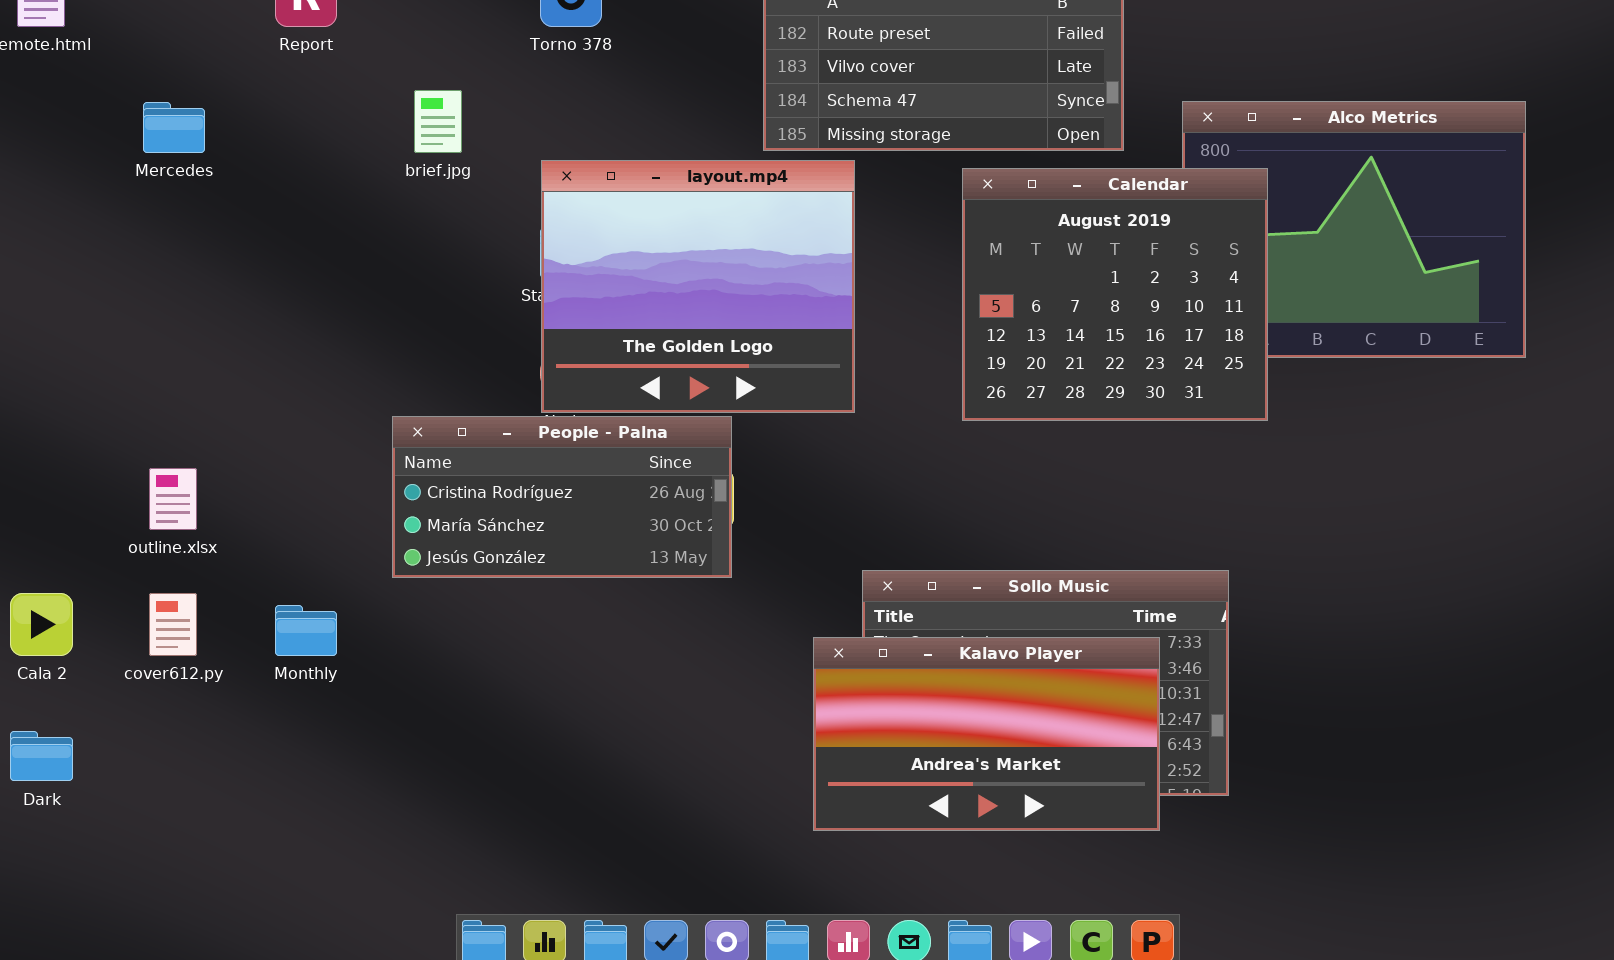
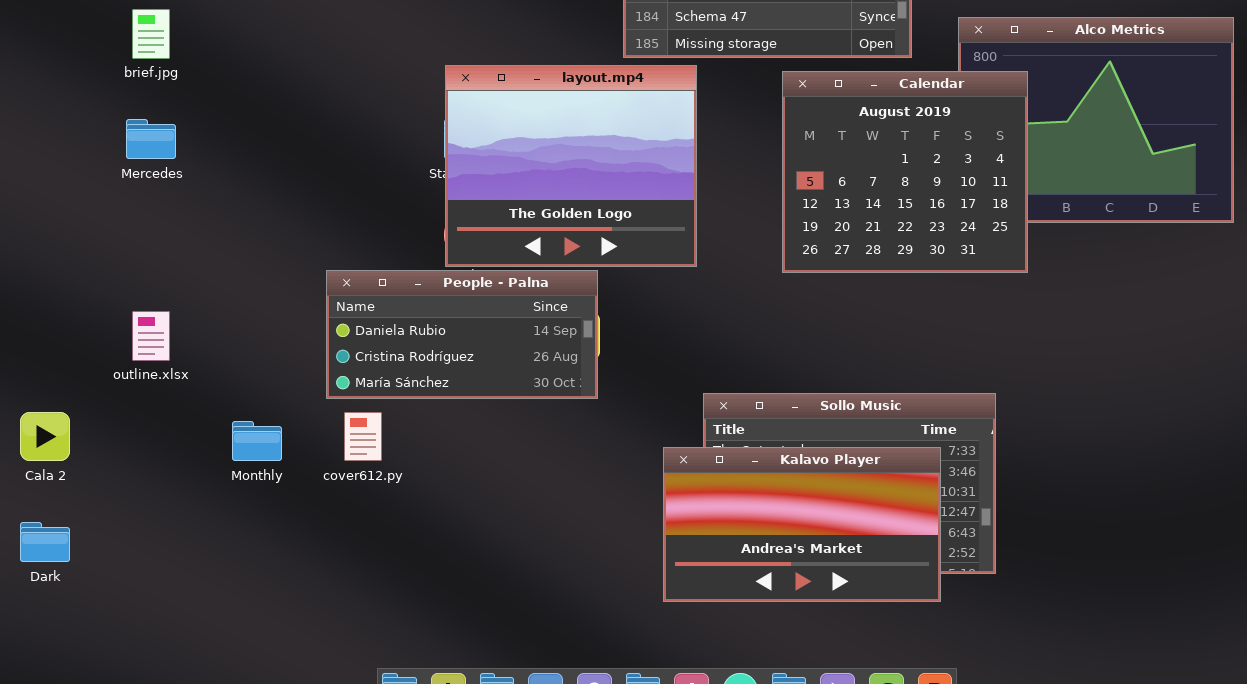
brief.jpg: [414,90,462,153] -> [132,9,170,59], moved
Mercedes: [143,102,205,153] -> [126,119,176,159], moved
People - Palna: [392,416,732,578] -> [326,270,598,399], scrolled up 1 row
cover612.py: [149,593,197,656] -> [344,412,382,461], moved

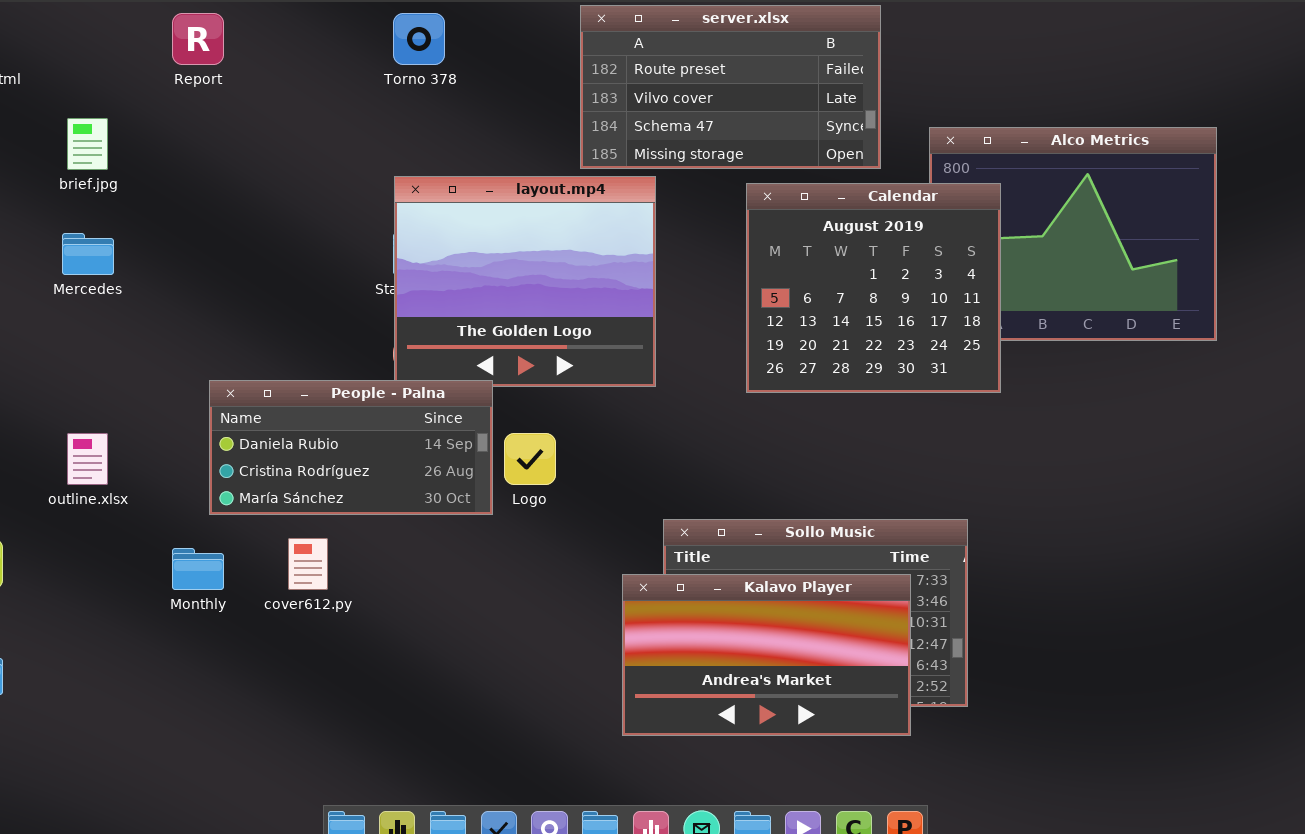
People - Palna: [326,270,598,399] -> [209,380,493,515], moved

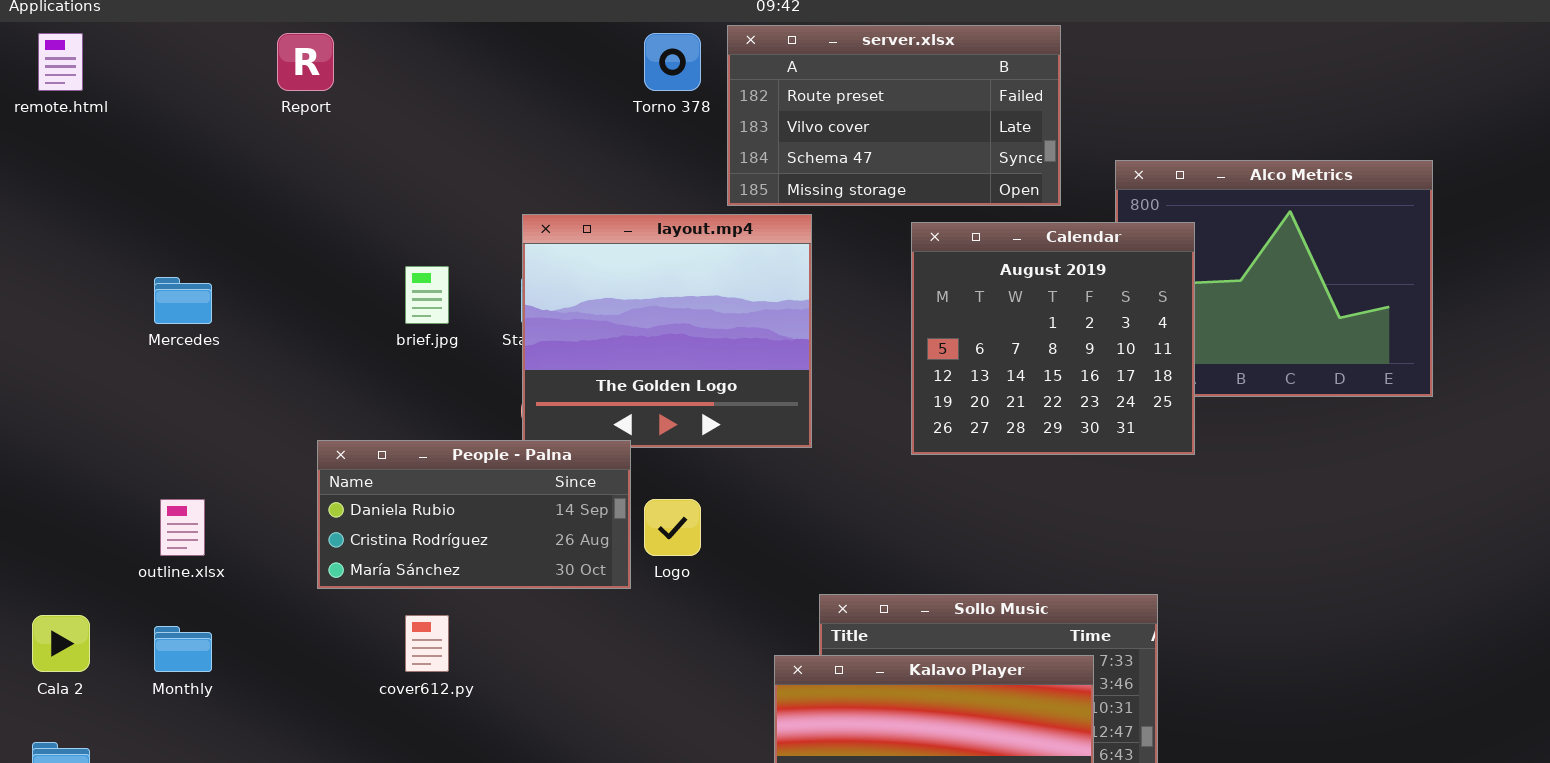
Torno 378: [393,13,445,65] -> [644,33,701,91], moved
brief.jpg: [67,118,108,170] -> [405,266,449,324], moved
Monthly: [172,548,224,590] -> [154,626,212,672], moved

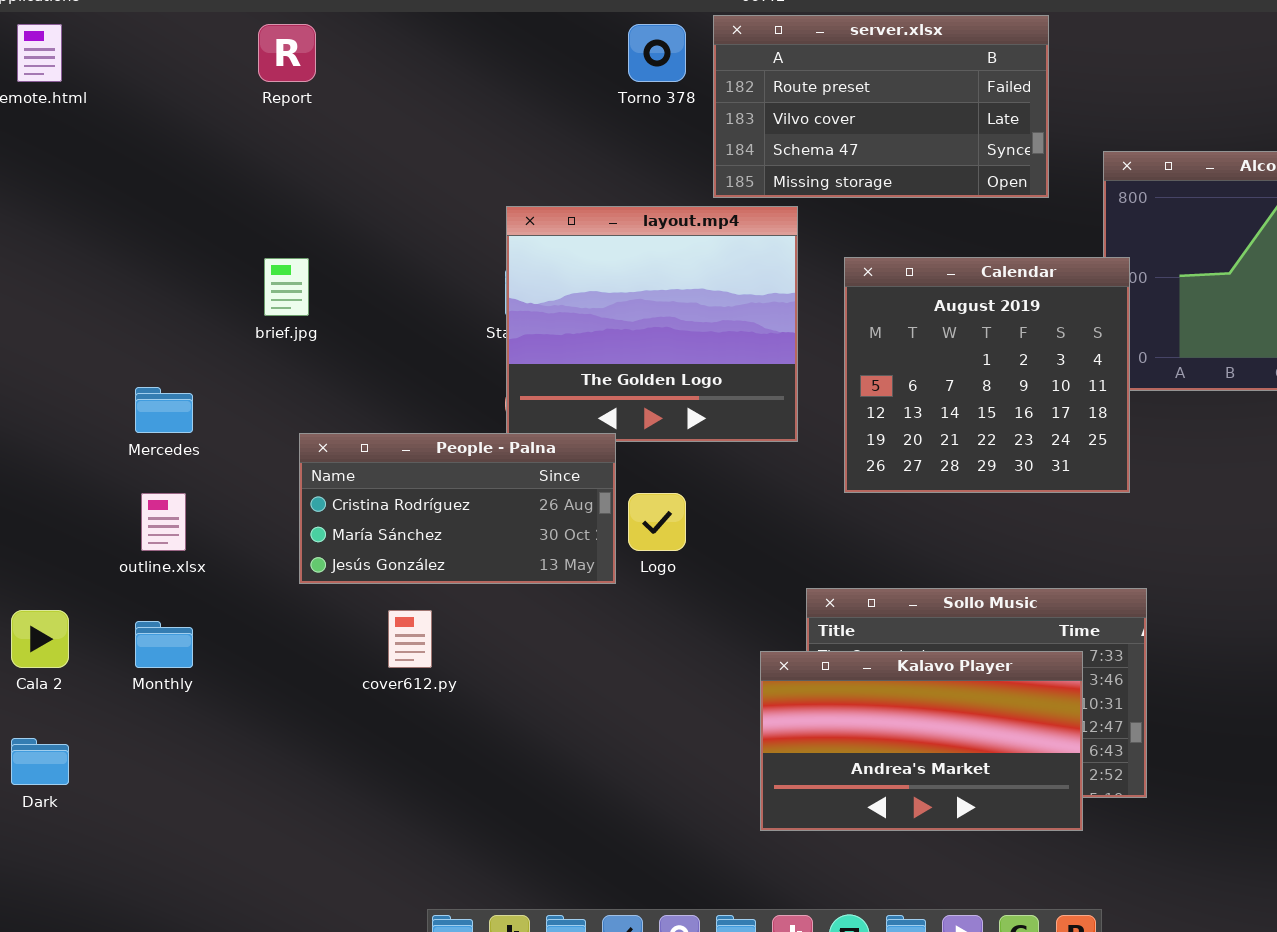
Calendar: [911,222,1195,455] -> [844,257,1130,493], moved
brief.jpg: [405,266,449,324] -> [264,258,309,316], moved
Mercedes: [154,277,212,324] -> [135,387,193,433], moved
People - Palna: [317,440,631,589] -> [299,433,616,584], scrolled down 1 row

